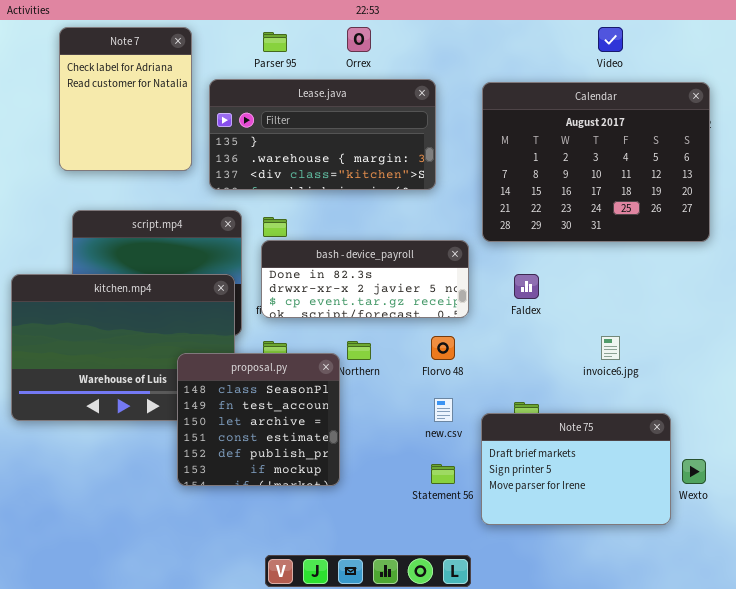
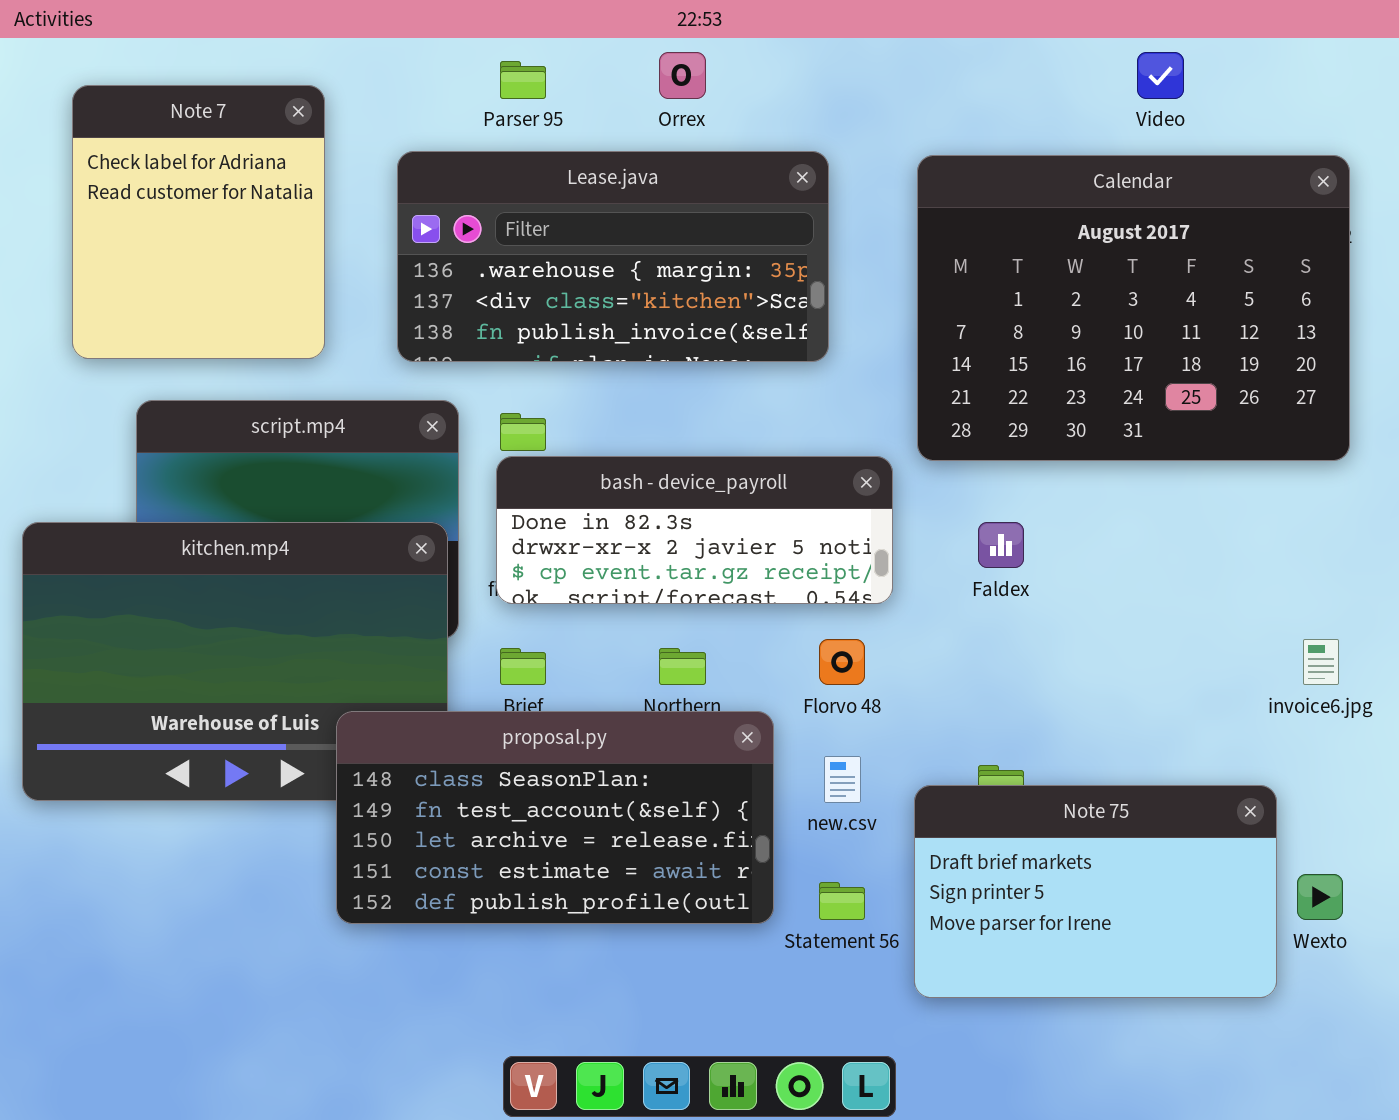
Note 7: [59,27,192,171] -> [72,85,325,359], moved
Lease.java: [209,79,436,190] -> [397,151,829,362], scrolled down 1 row
invoice6.jpg: [601,336,620,360] -> [1303,639,1339,685], moved
proposal.py: [177,353,340,486] -> [336,711,774,924], resized

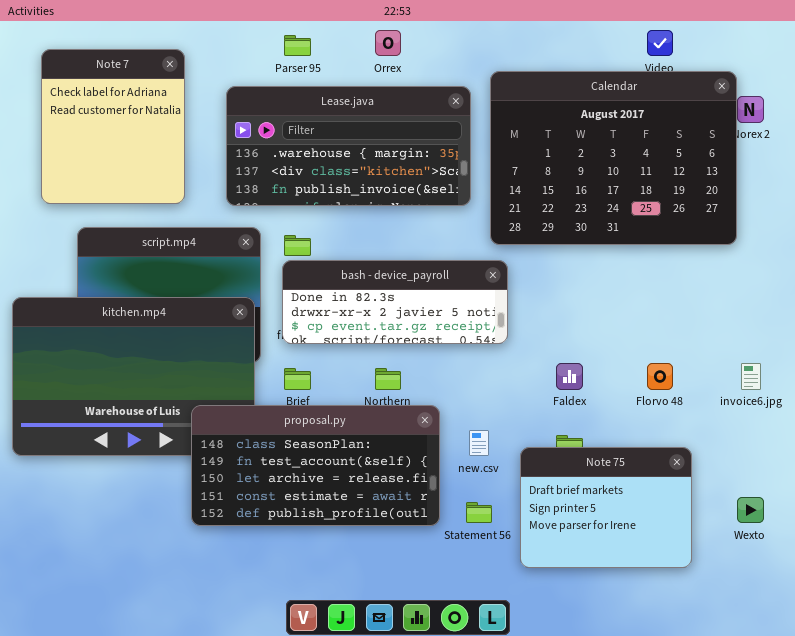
Calendar: [917,155,1350,461] -> [490,71,737,245], moved
Faldex: [978,522,1024,568] -> [556,363,583,390], moved
Florvo 48: [819,639,865,685] -> [647,363,673,390], moved
Note 75: [914,785,1277,998] -> [520,447,692,568], resized

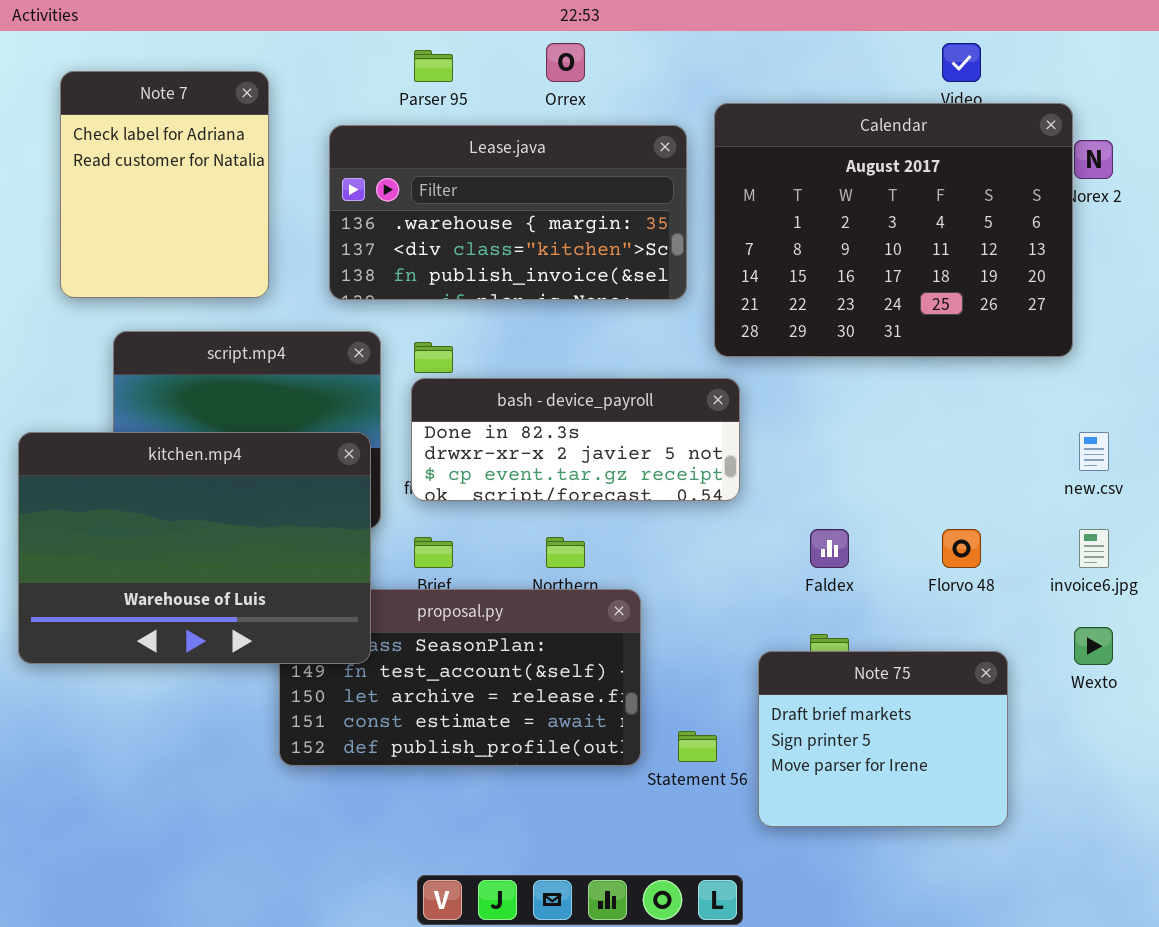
kitchen.mp4: [12,297,255,456] -> [18,432,371,664], raised
new.csv: [469,430,489,456] -> [1079,432,1109,471], moved
Wexto: [737,497,764,523] -> [1074,627,1113,665], moved

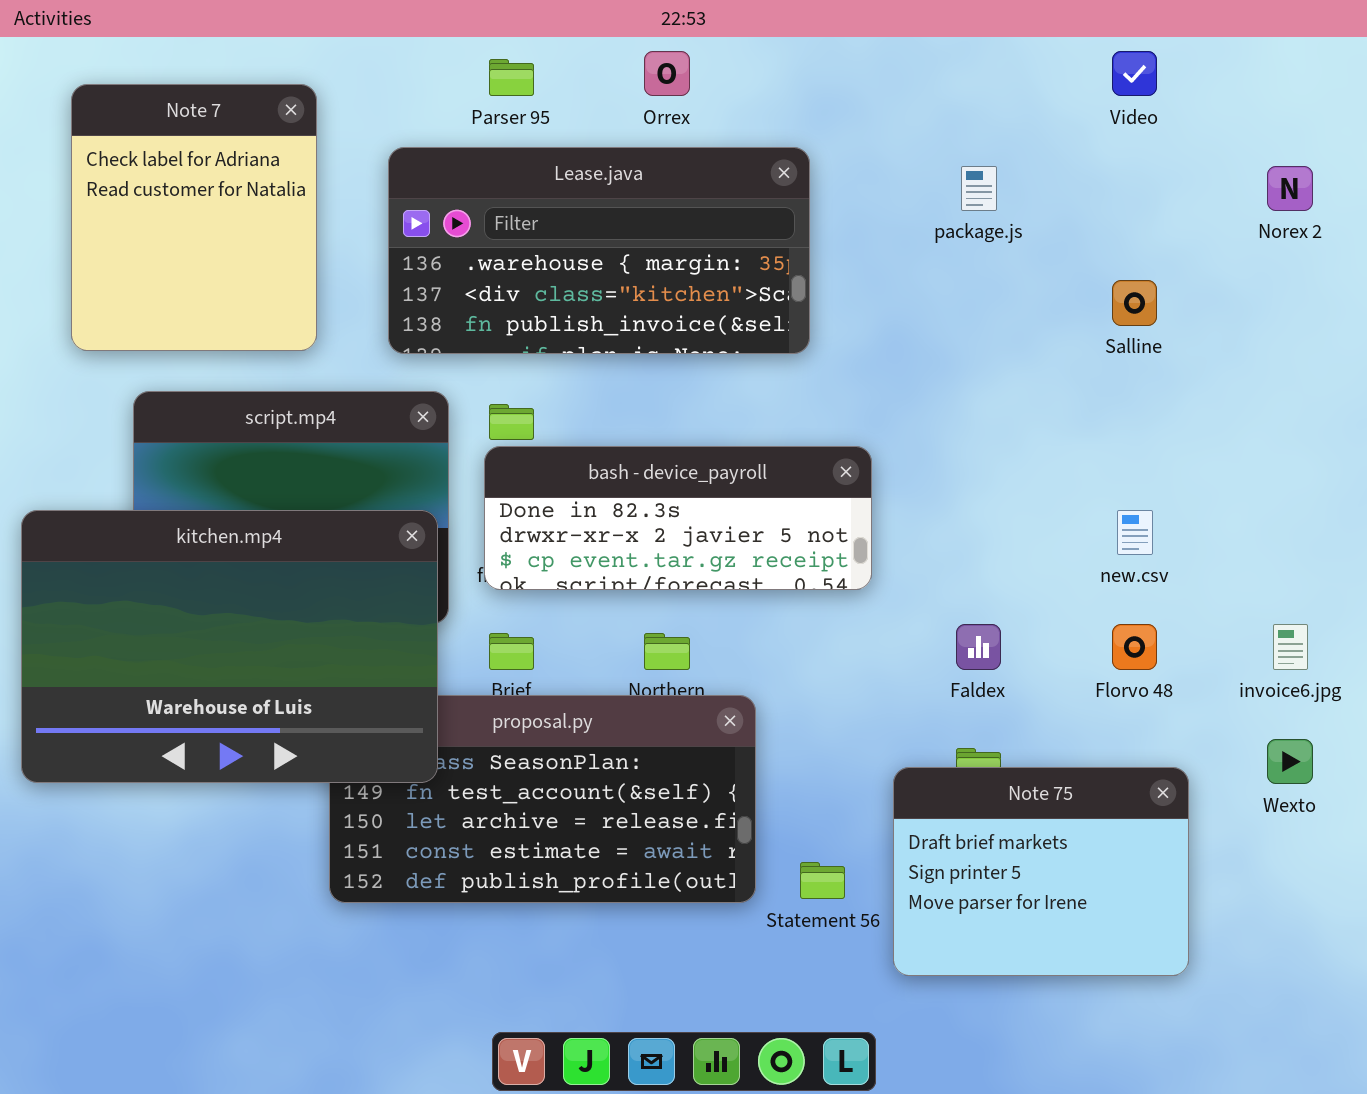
Calendar: [714,103,1073,357] -> none, closed
new.csv: [1079,432,1109,471] -> [1117,510,1153,555], moved

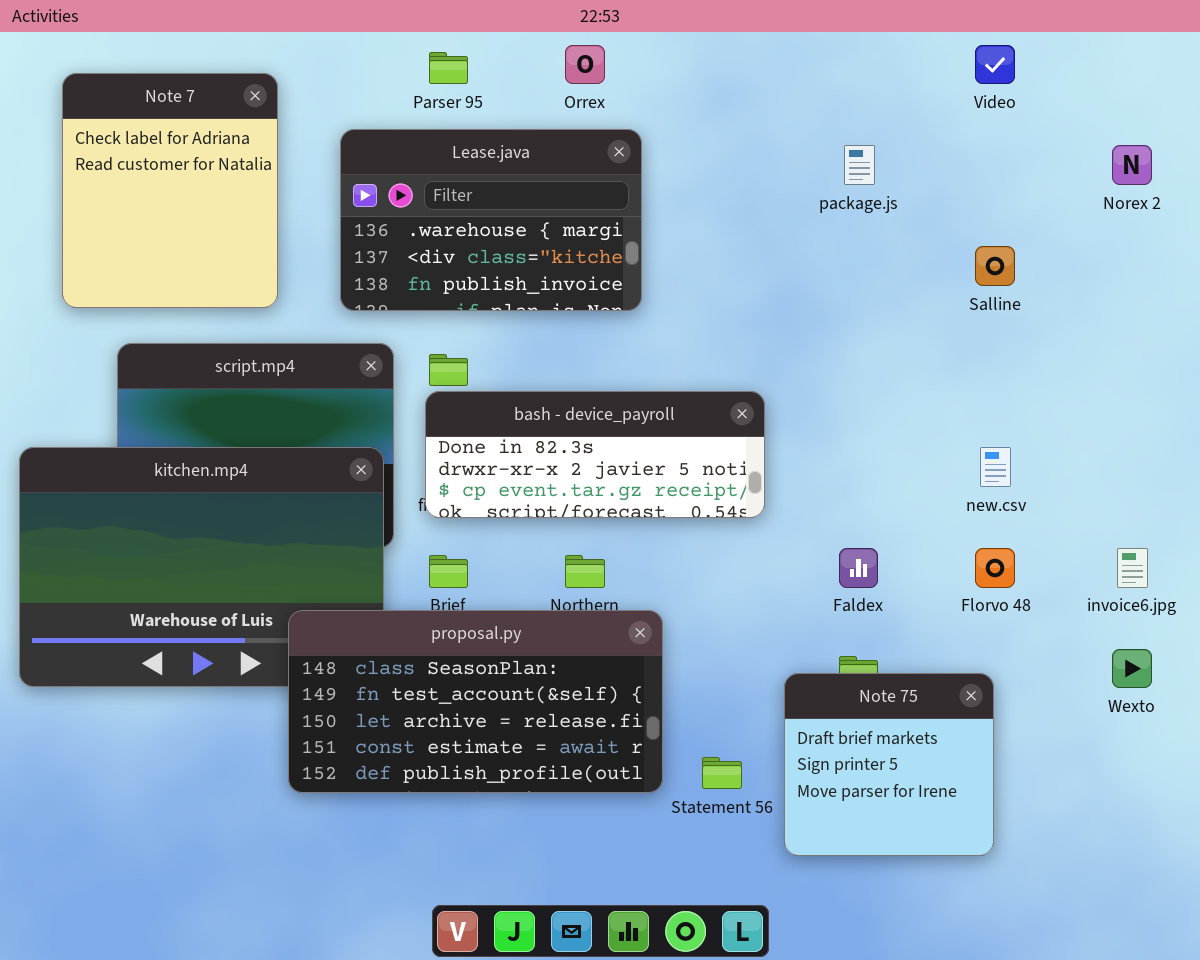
Lease.java: [388,147,810,354] -> [340,129,642,311], resized
proposal.py: [329,695,756,903] -> [288,610,663,793], raised
Note 75: [893,767,1189,976] -> [784,673,994,856], resized

